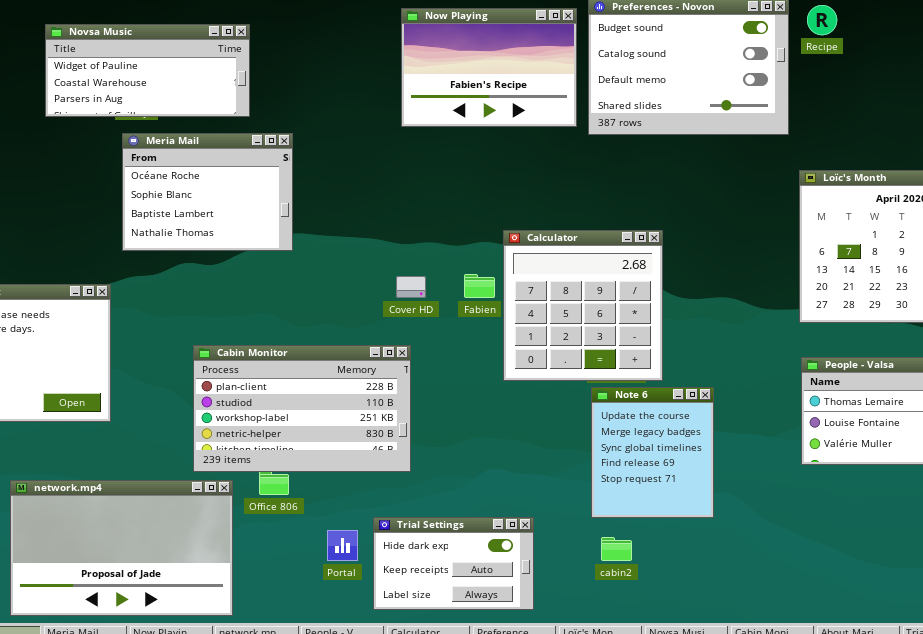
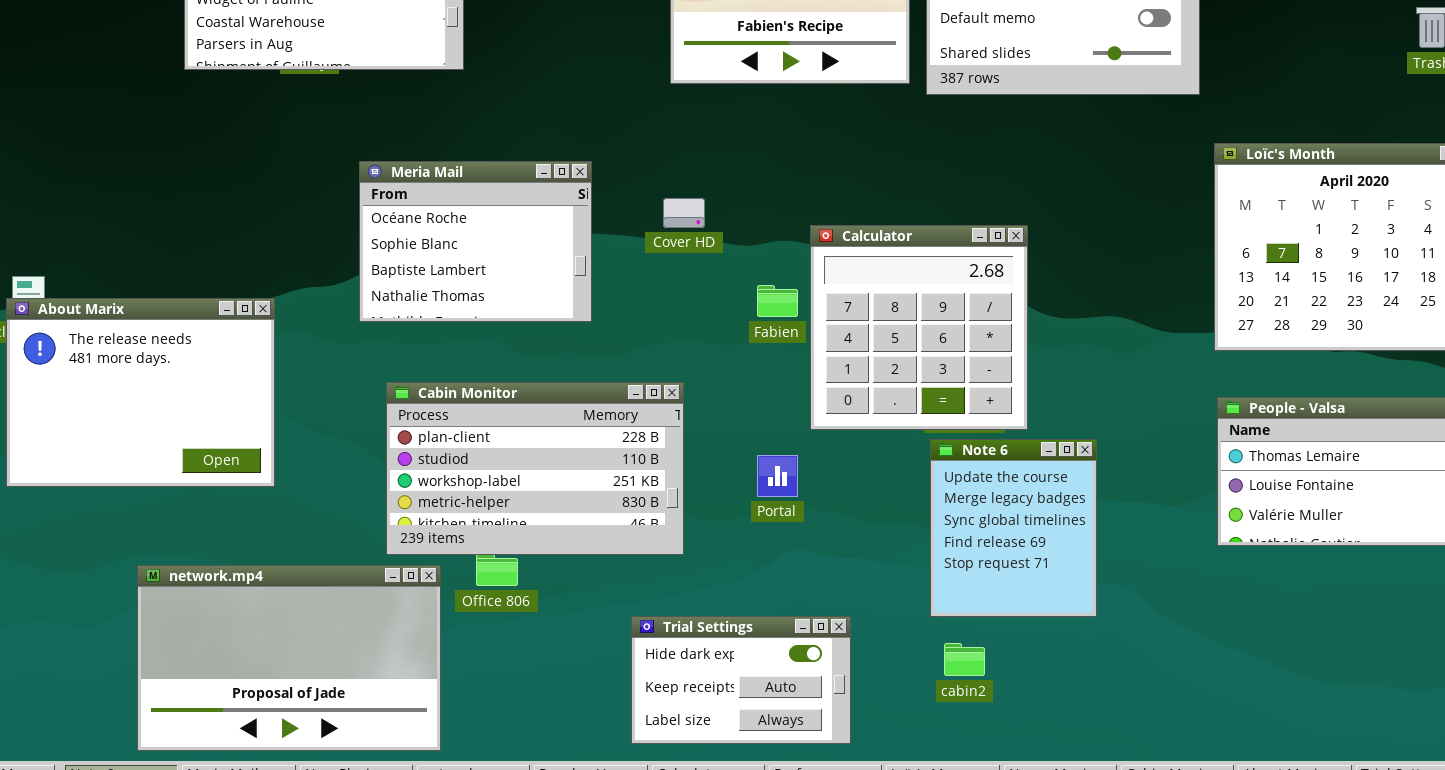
Meria Mail: [122,133,293,251] -> [359,161,592,322], moved
Cover HD: [396,276,426,298] -> [663,198,705,228], moved
Portal: [327,530,358,561] -> [757,455,798,497], moved

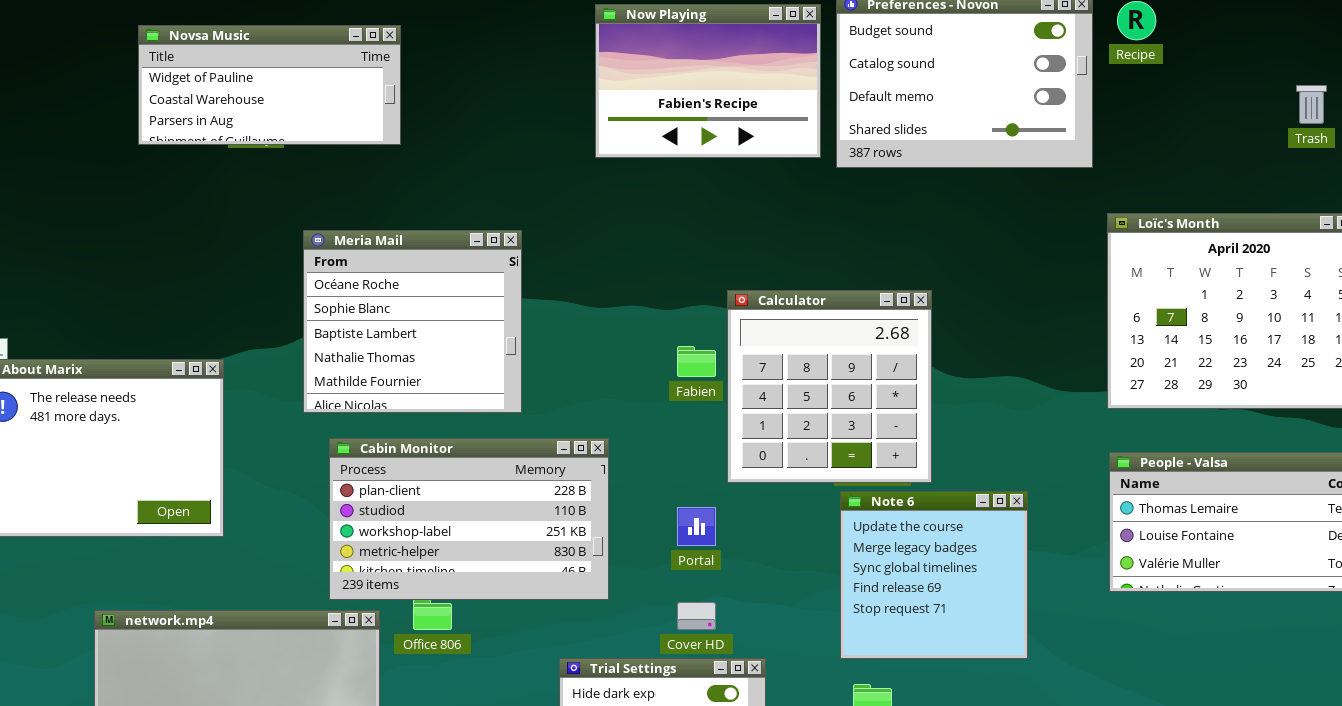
Meria Mail: [359,161,592,322] -> [303,230,522,413], resized
Cover HD: [663,198,705,228] -> [677,602,716,630], moved
Note 6: [930,439,1097,617] -> [840,491,1028,659], resized

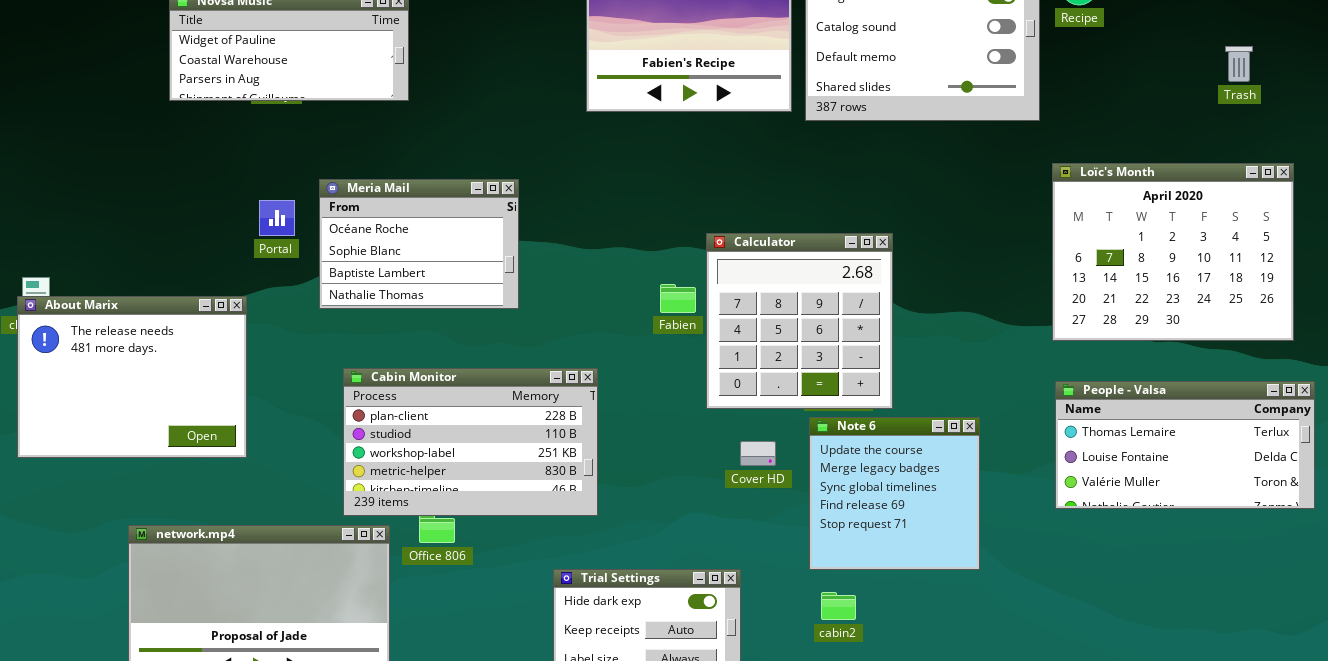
Meria Mail: [303,230,522,413] -> [319,179,519,309], resized
Portal: [677,507,716,546] -> [259,200,295,236], moved
Cover HD: [677,602,716,630] -> [740,441,776,466], moved

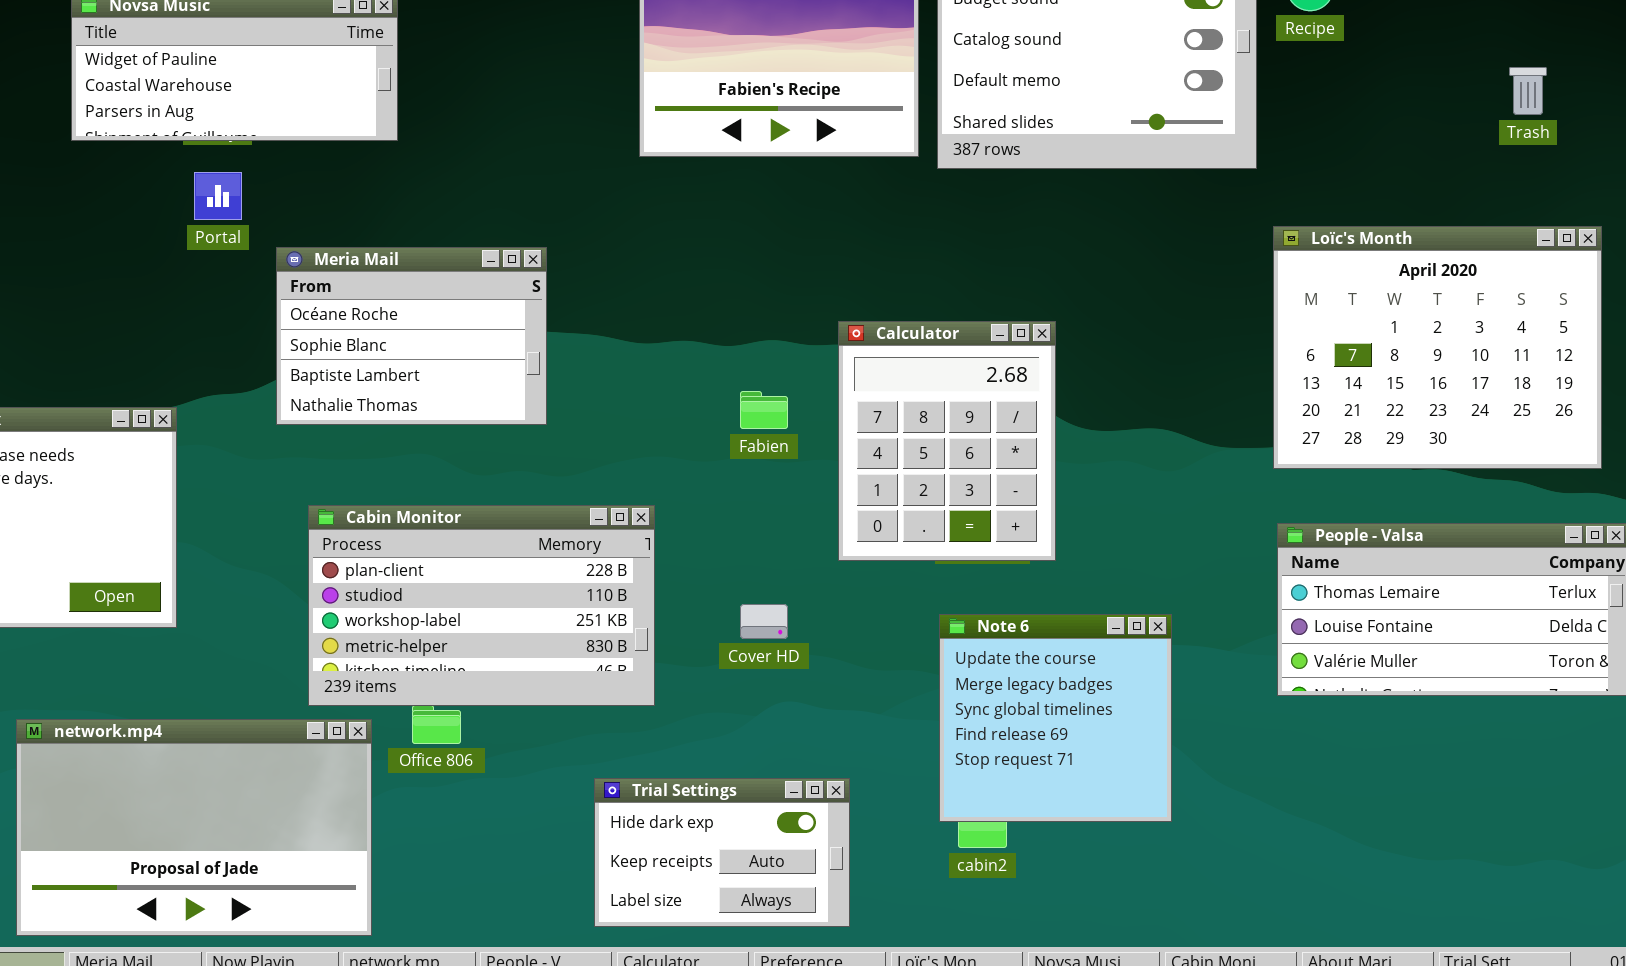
Portal: [259,200,295,236] -> [194,172,242,220], moved
Calculator: [706,233,893,409] -> [838,321,1056,561], resized
Note 6: [809,417,980,570] -> [939,614,1172,822], moved
Cover HD: [740,441,776,466] -> [740,604,788,639], moved

